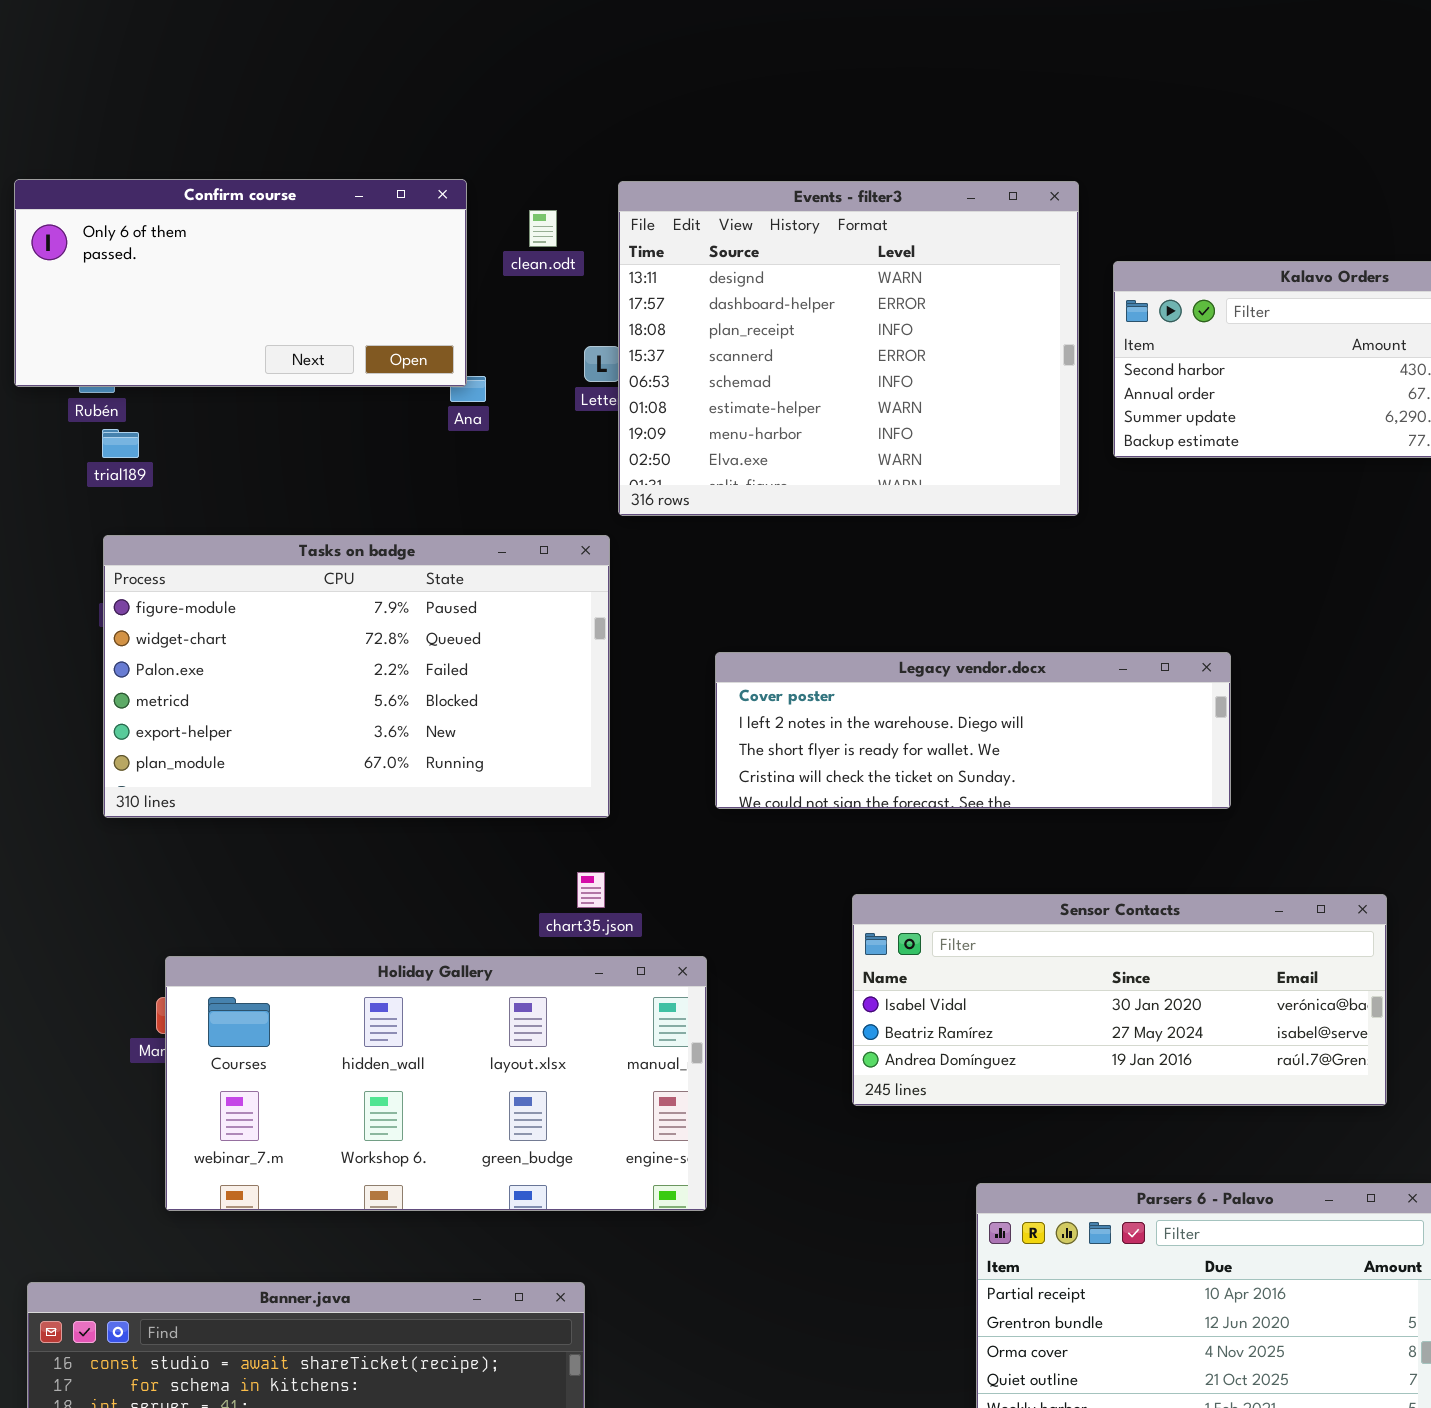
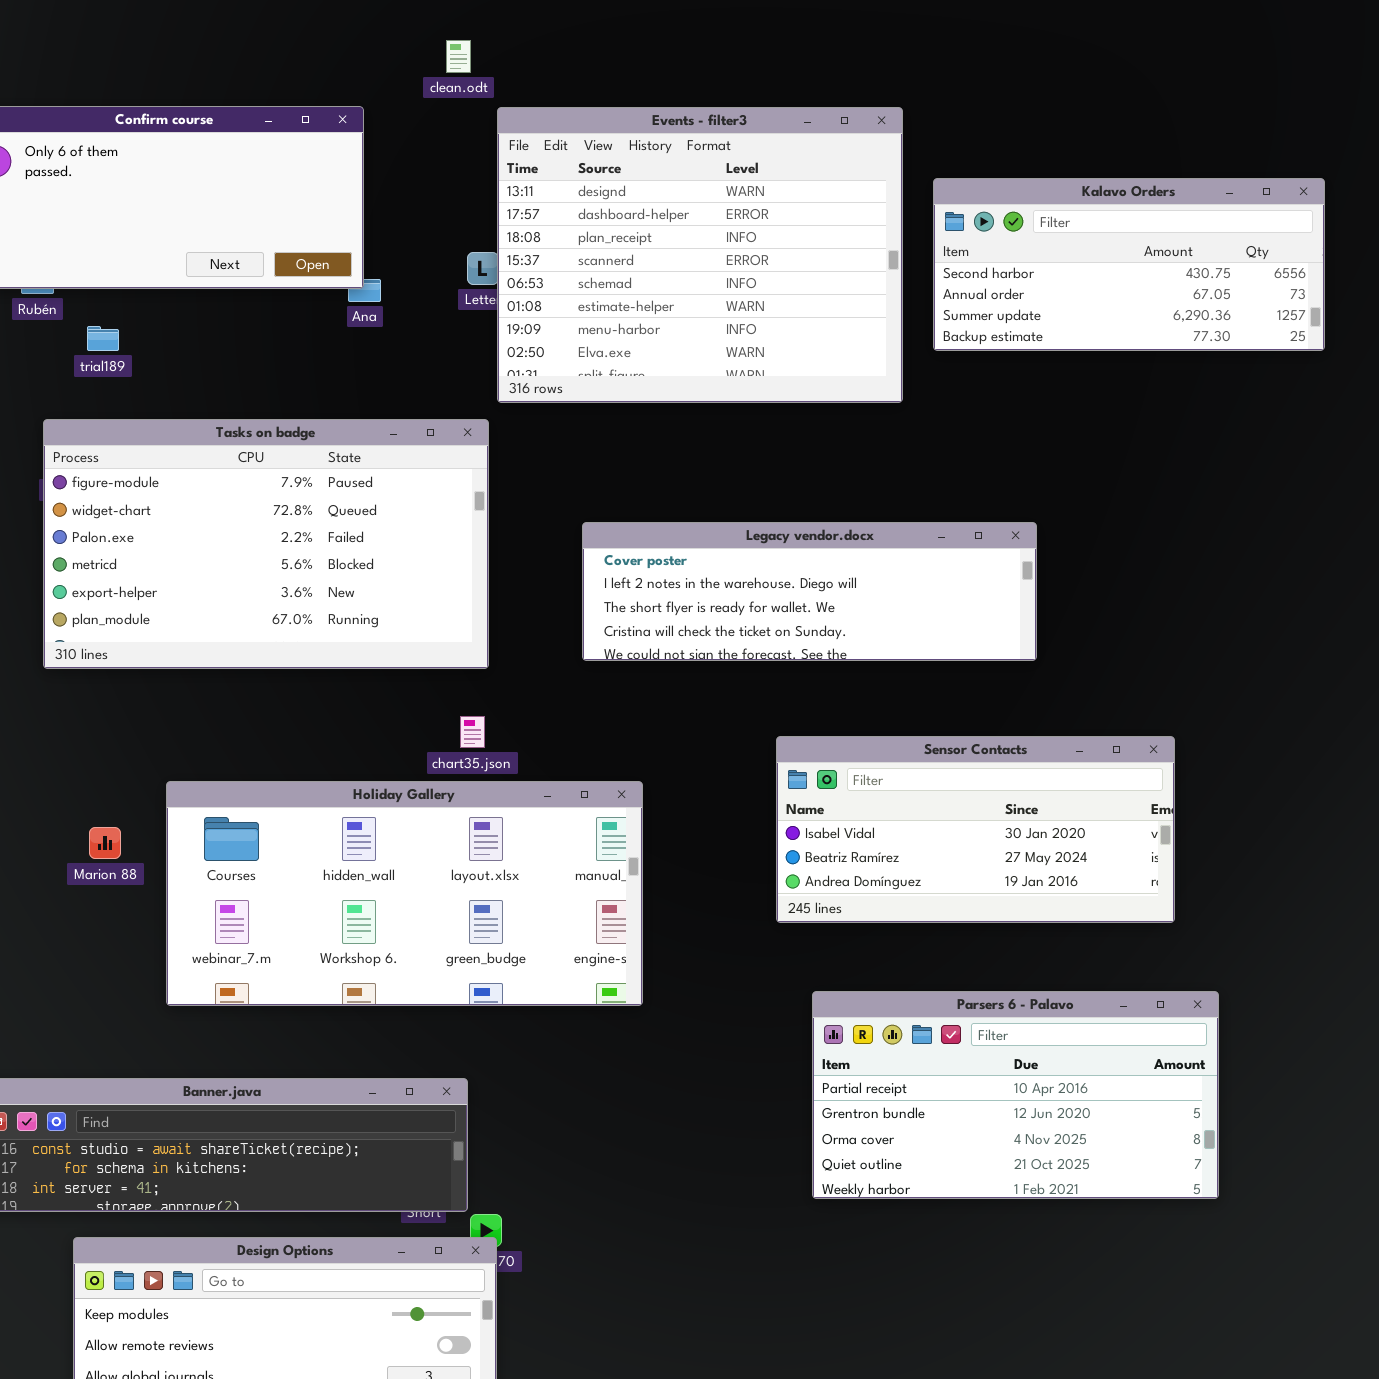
clean.odt: [529,210,557,247] -> [446,40,471,73], moved
trial189: [102,429,139,458] -> [87,326,119,351], moved
Sensor Contacts: [852,894,1387,1106] -> [776,736,1175,923], resized
Holiday Gallery: [165,956,707,1211] -> [166,781,643,1006], moved

